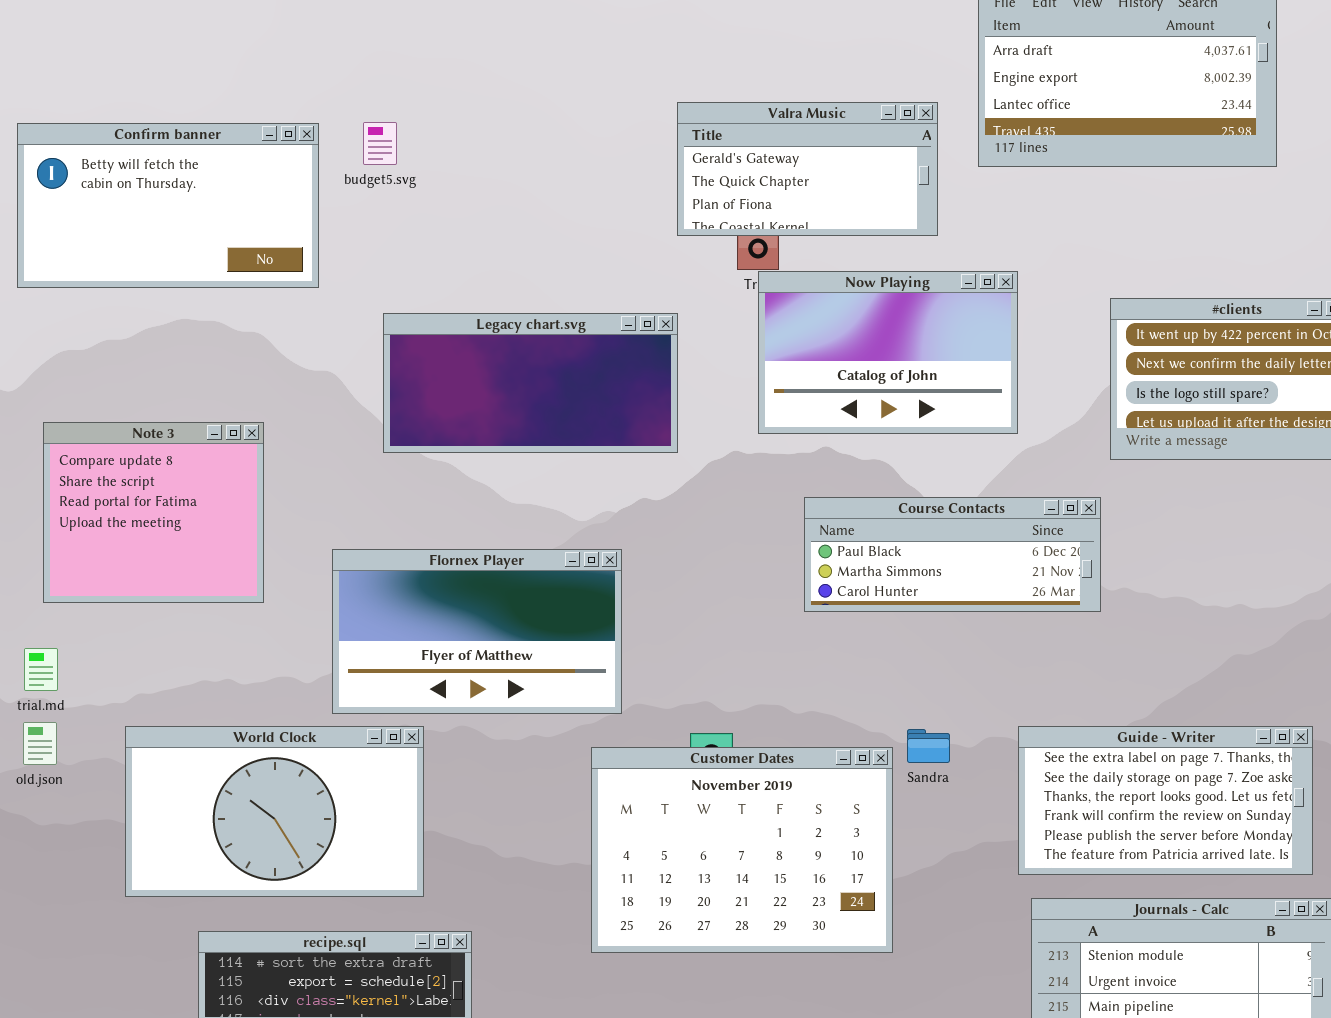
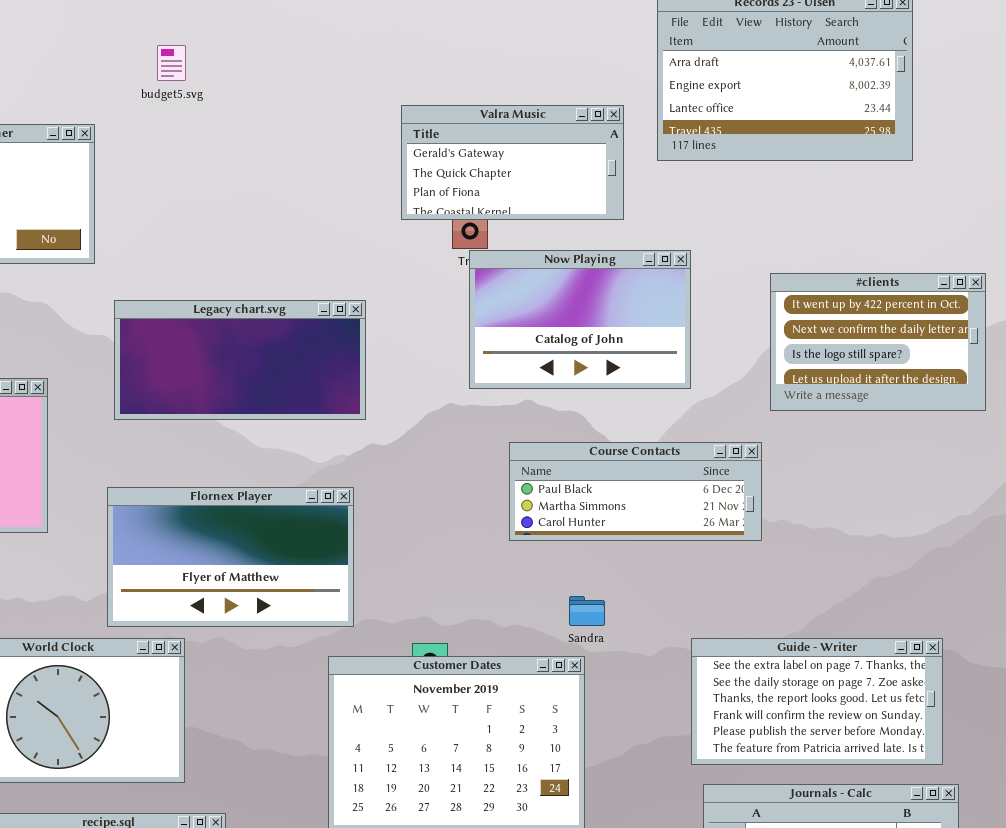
budget5.svg: [363,122,397,165] -> [157,45,186,81], moved
Legacy chart.svg: [383,313,678,453] -> [114,300,366,420], moved
Sandra: [907,729,950,763] -> [569,596,605,626], moved

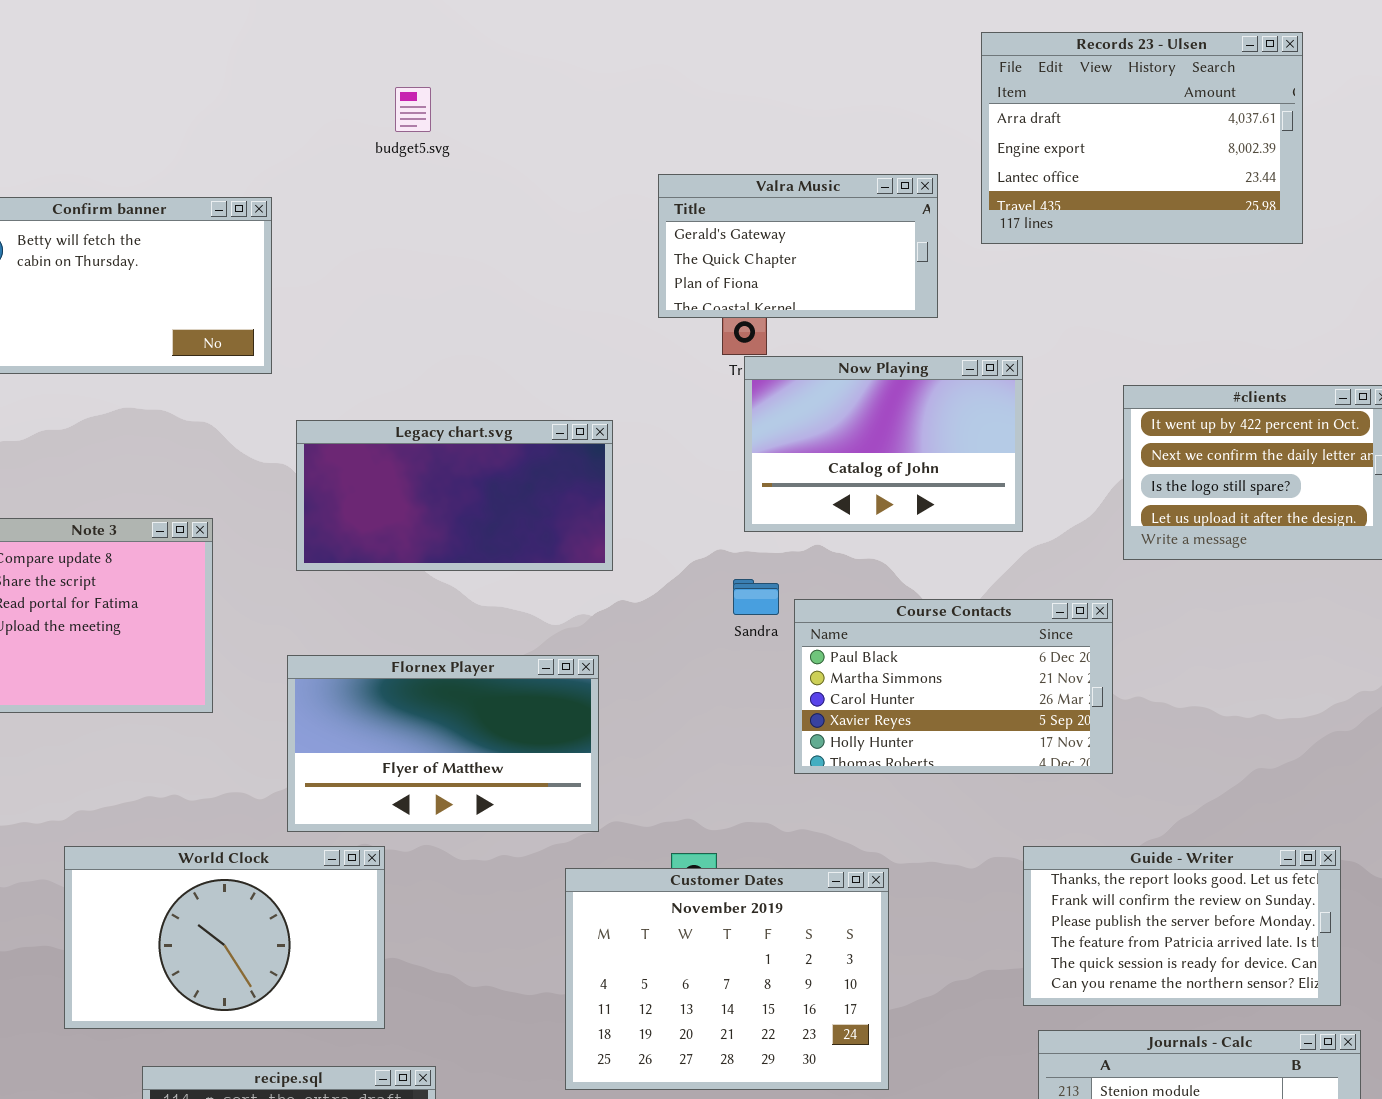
budget5.svg: [157,45,186,81] -> [395,87,431,132], moved
Course Contacts: [509,442,762,541] -> [794,599,1113,774], resized
Sandra: [569,596,605,626] -> [733,579,779,615], moved
Guide - Writer: [691,638,943,765] -> [1023,846,1341,1006], scrolled down 2 rows

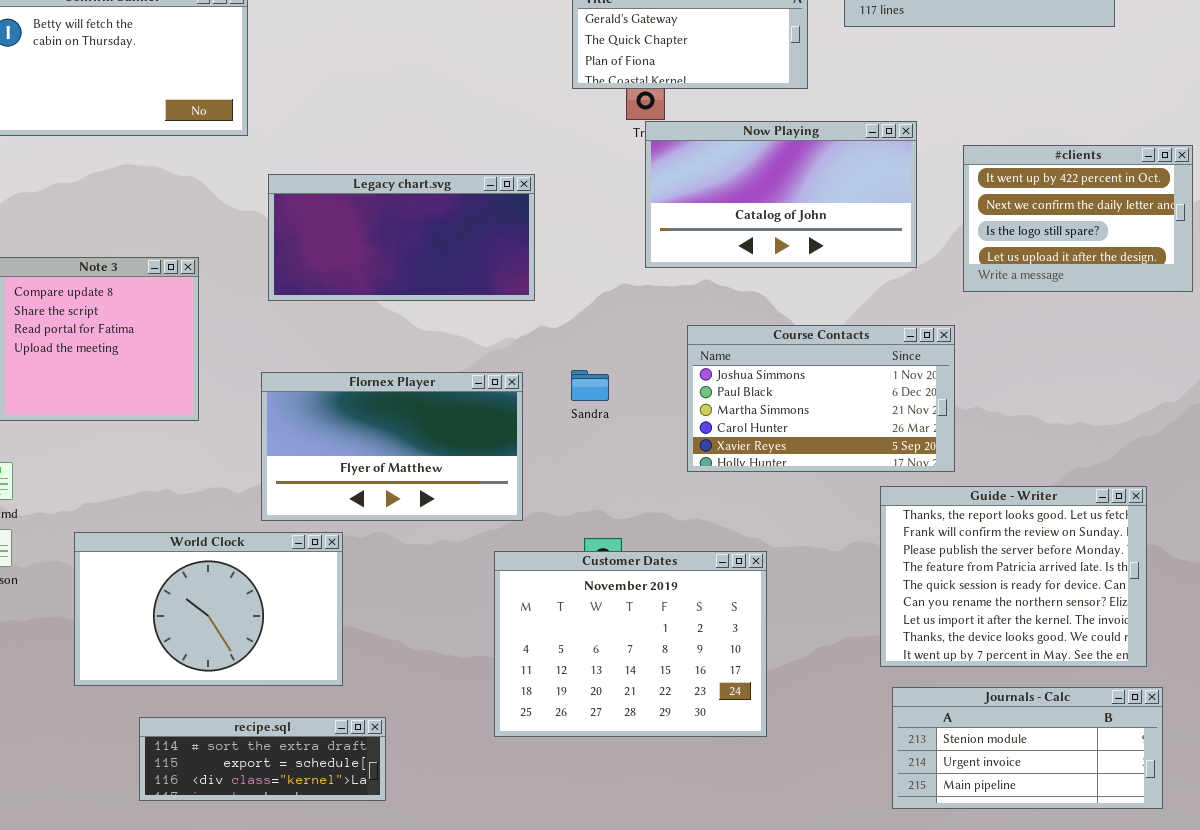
Now Playing: [744,356,1023,532] -> [645,121,917,268], resized
Sandra: [733,579,779,615] -> [571,370,609,401], moved
Course Contacts: [794,599,1113,774] -> [687,325,955,472], scrolled up 1 row
Guide - Writer: [1023,846,1341,1006] -> [880,486,1147,667], resized

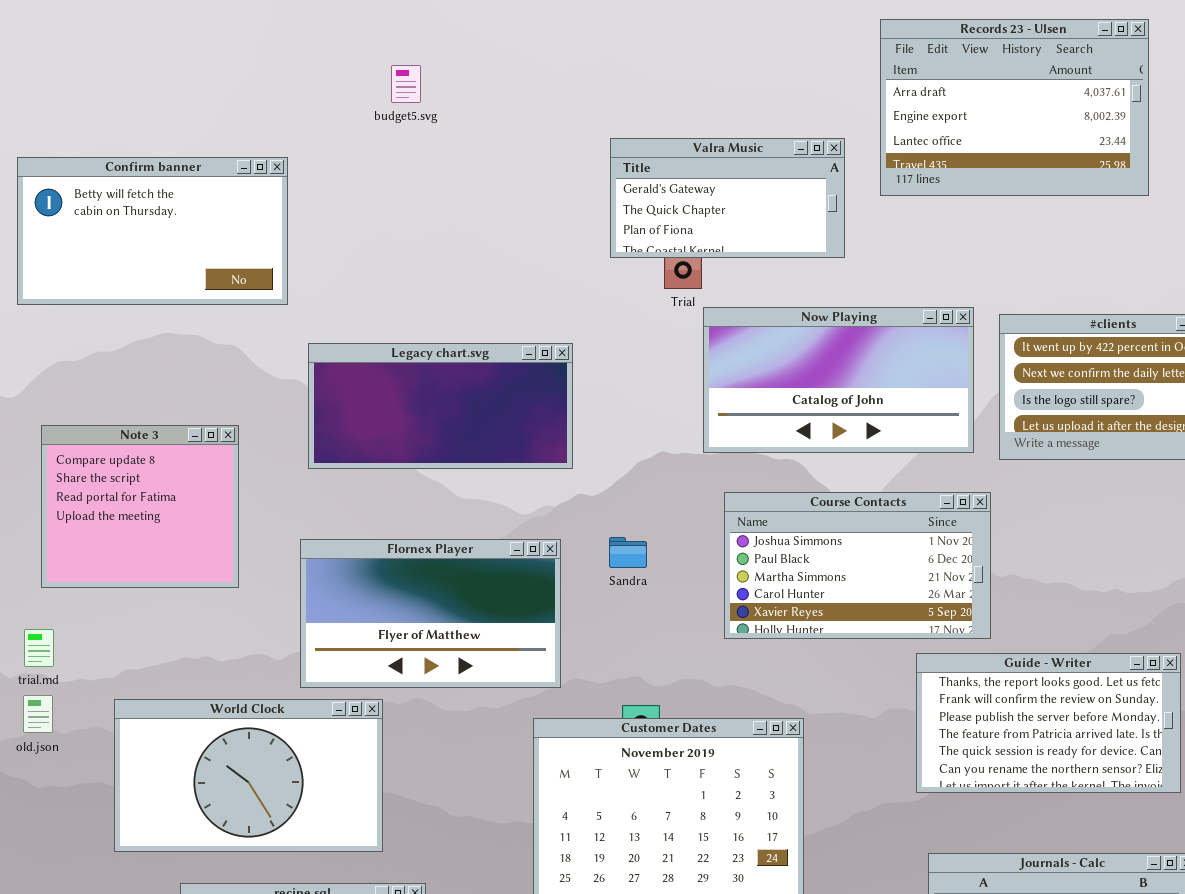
Now Playing: [645,121,917,268] -> [703,307,974,453], moved
Guide - Writer: [880,486,1147,667] -> [916,653,1181,793], resized

